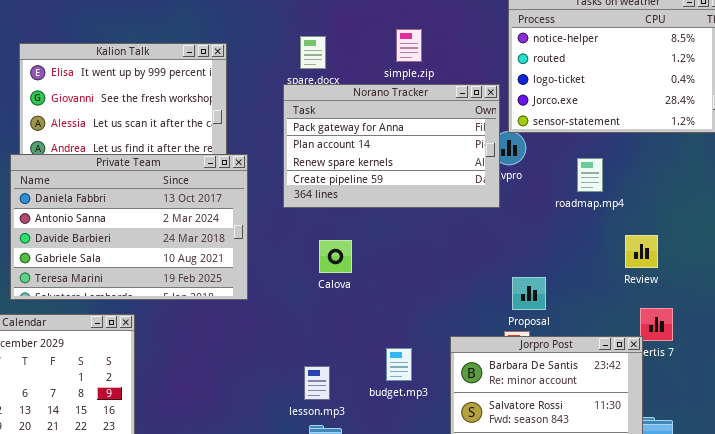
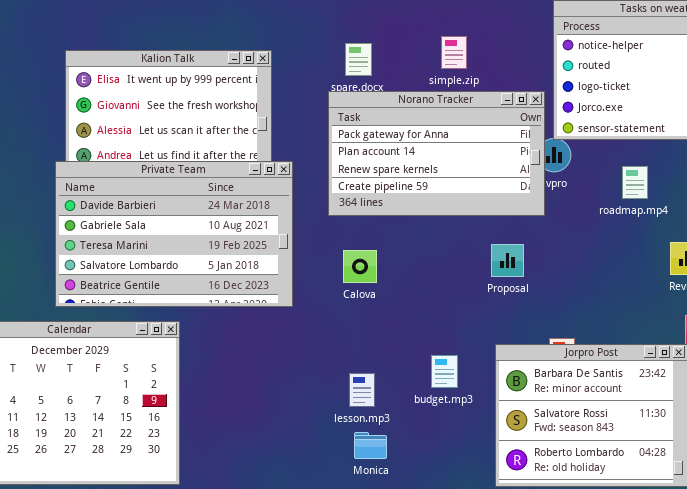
Private Team: [10,154,248,300] -> [55,161,293,307], scrolled down 2 rows
Calova: [319,240,352,273] -> [343,250,377,283], moved
Proposal: [512,277,546,310] -> [491,244,524,277], moved

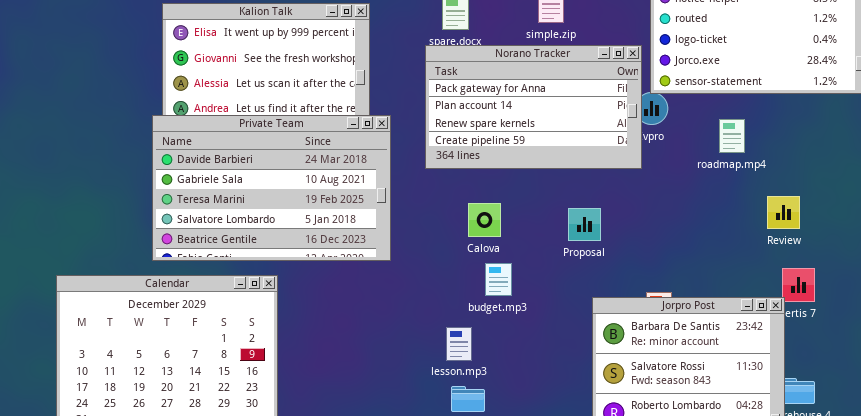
Proposal: [491,244,524,277] -> [568,208,601,241], moved
Calova: [343,250,377,283] -> [468,203,501,237], moved
budget.mp3: [431,355,458,388] -> [485,263,512,296], moved

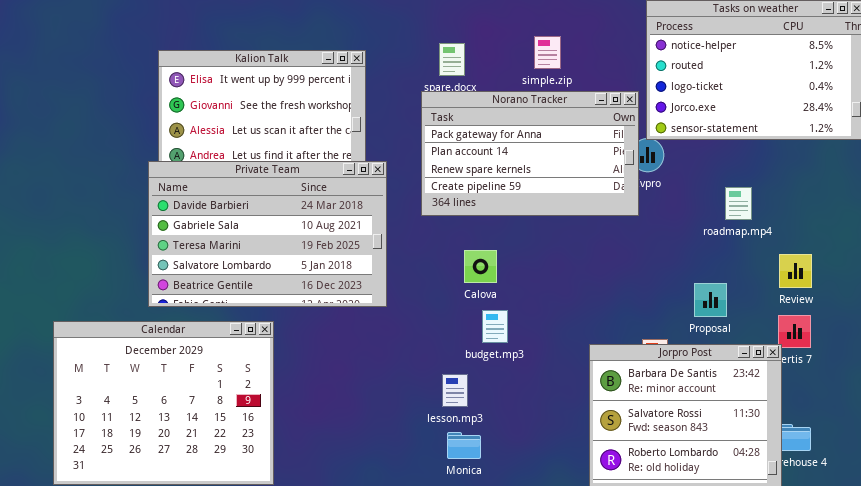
roadmap.mp4: [719,119,745,153] -> [725,187,752,220], moved
Review: [767,196,800,229] -> [779,254,812,288], moved
Proposal: [568,208,601,241] -> [694,283,727,317], moved

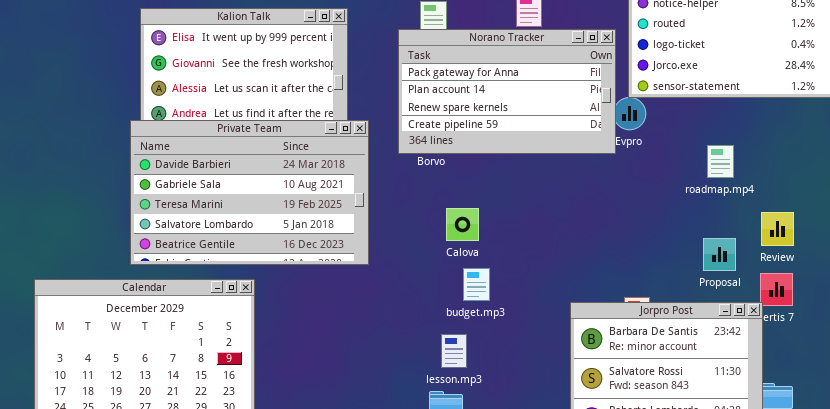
Norano Tracker: [421,91,639,216] -> [398,29,616,154], moved
Proposal: [694,283,727,317] -> [703,238,736,271], moved
lesson.mp3: [442,374,468,407] -> [441,334,467,368], moved

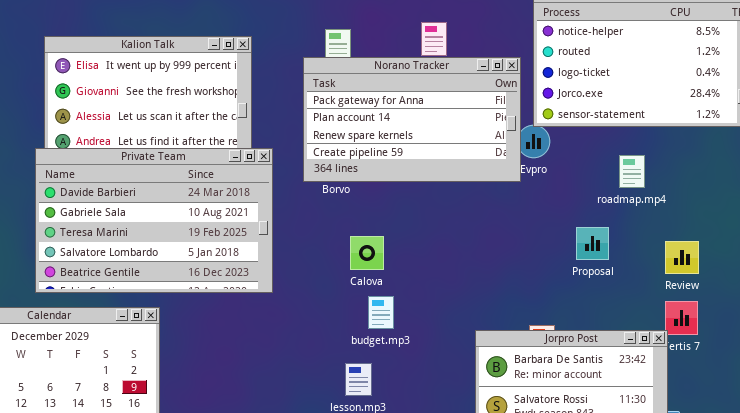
roadmap.mp4: [707,145,734,178] -> [619,155,645,188], moved
Proposal: [703,238,736,271] -> [576,227,609,260], moved

